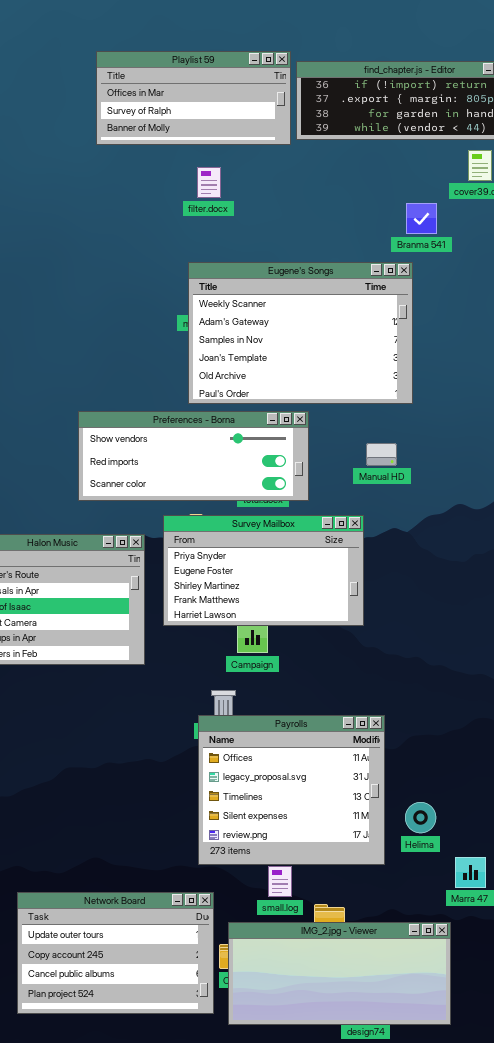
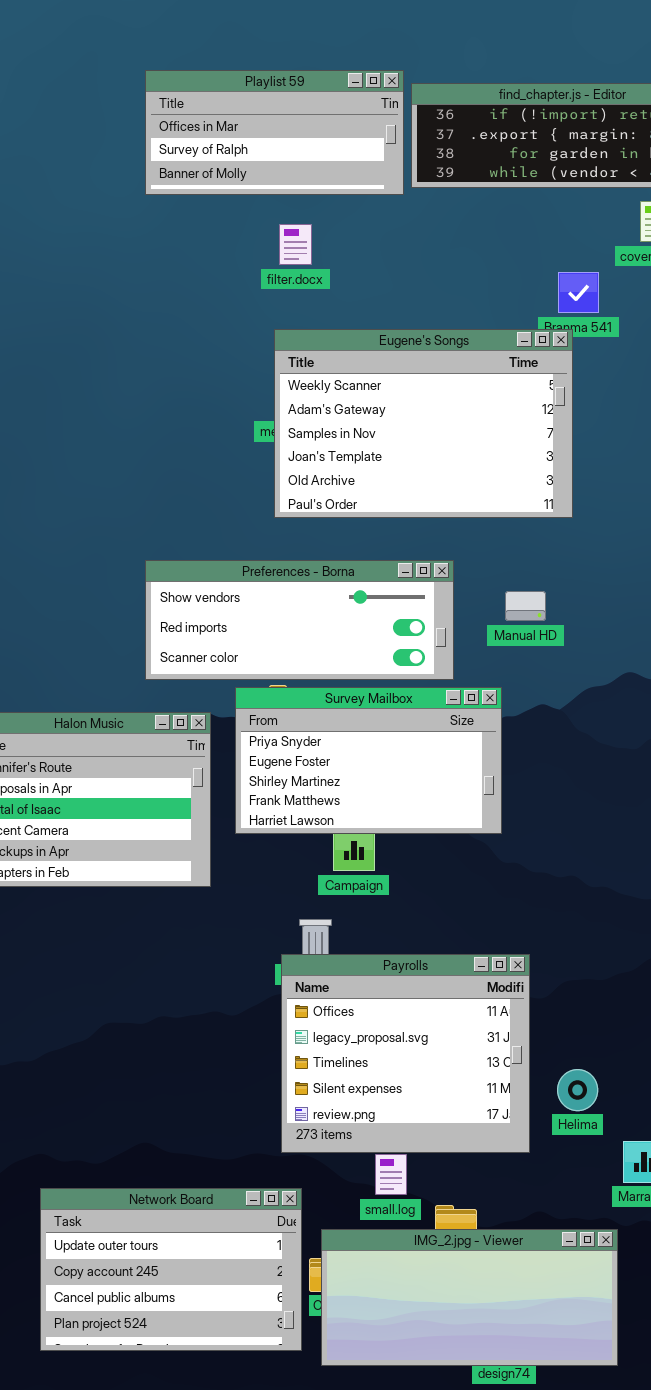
Eugene's Songs: [188,262,413,404] -> [274,329,573,518], moved
Preferences - Borna: [78,411,309,501] -> [145,560,454,680], moved

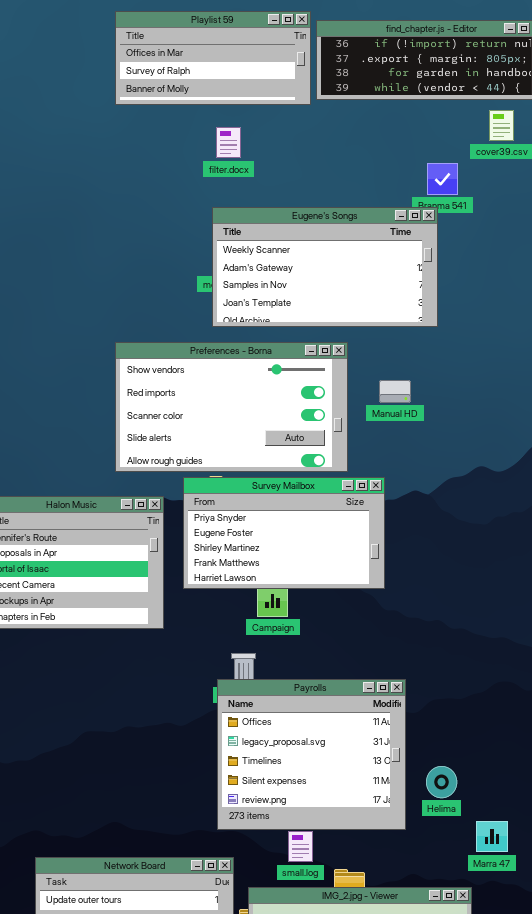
Eugene's Songs: [274,329,573,518] -> [212,207,438,327], resized
Preferences - Borna: [145,560,454,680] -> [115,342,348,472], resized
Manual HD: [505,591,546,621] -> [379,380,411,403], moved

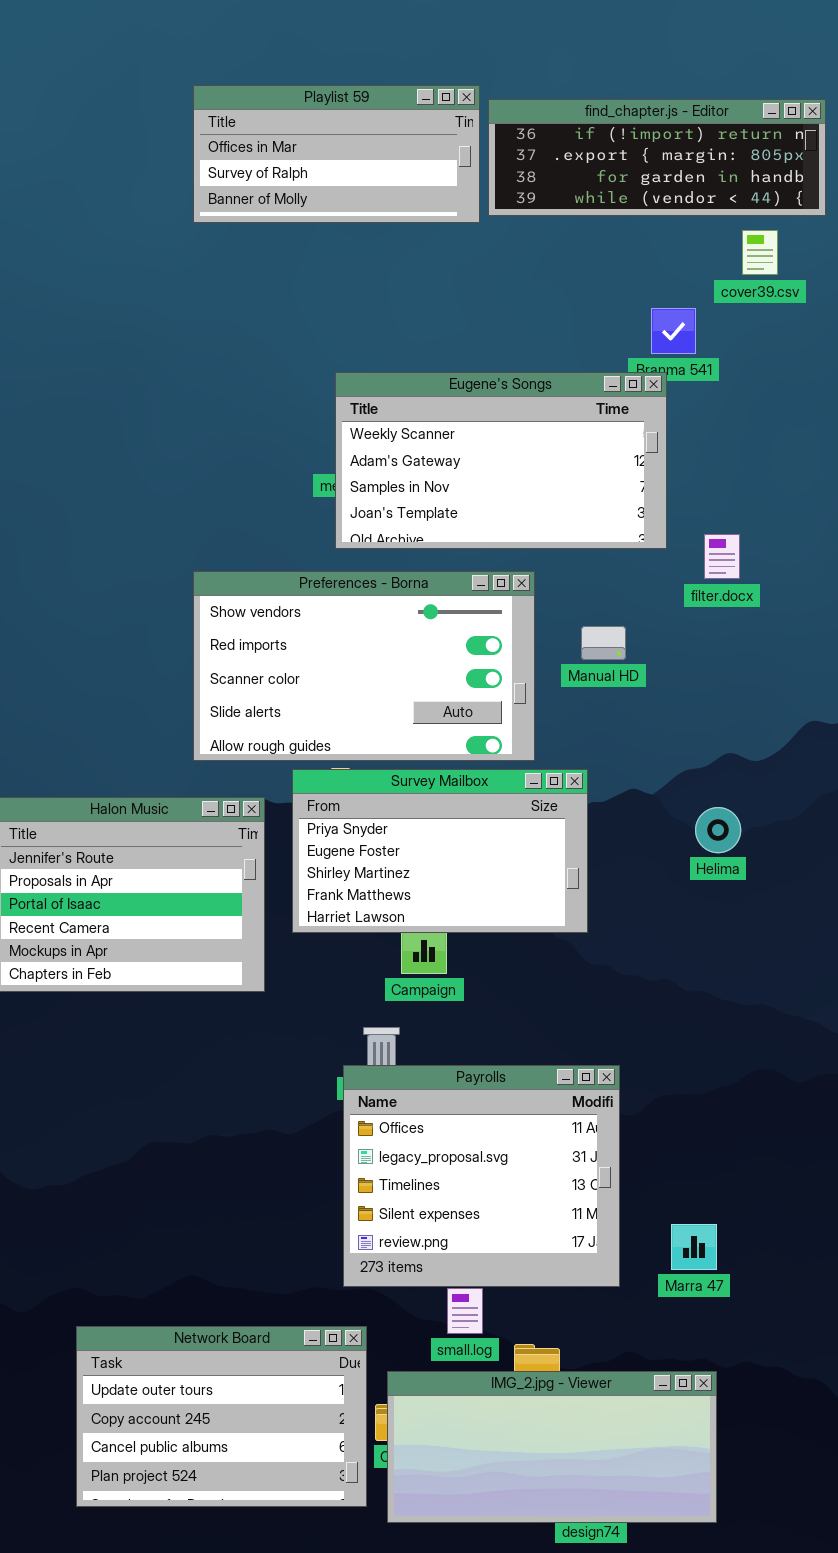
filter.docx: [216,127,241,158] -> [704,534,740,579], moved
Helima: [426,766,457,798] -> [695,807,741,853], moved
Marra 47: [476,821,508,852] -> [671,1224,717,1270], moved

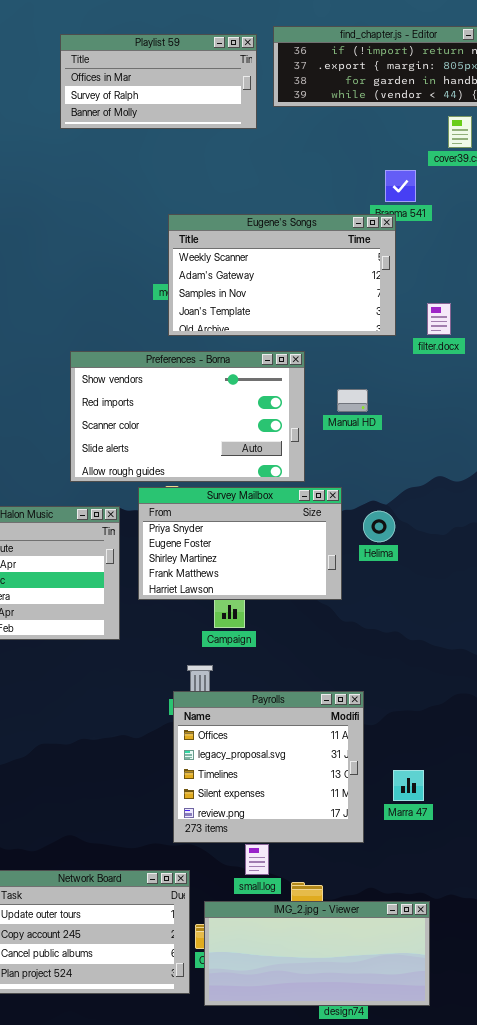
Playlist 59: [193,85,480,223] -> [60,34,257,129], moved
filter.docx: [704,534,740,579] -> [427,303,451,335], moved
Helima: [695,807,741,853] -> [363,511,395,542], moved
Marra 47: [671,1224,717,1270] -> [393,770,424,801], moved

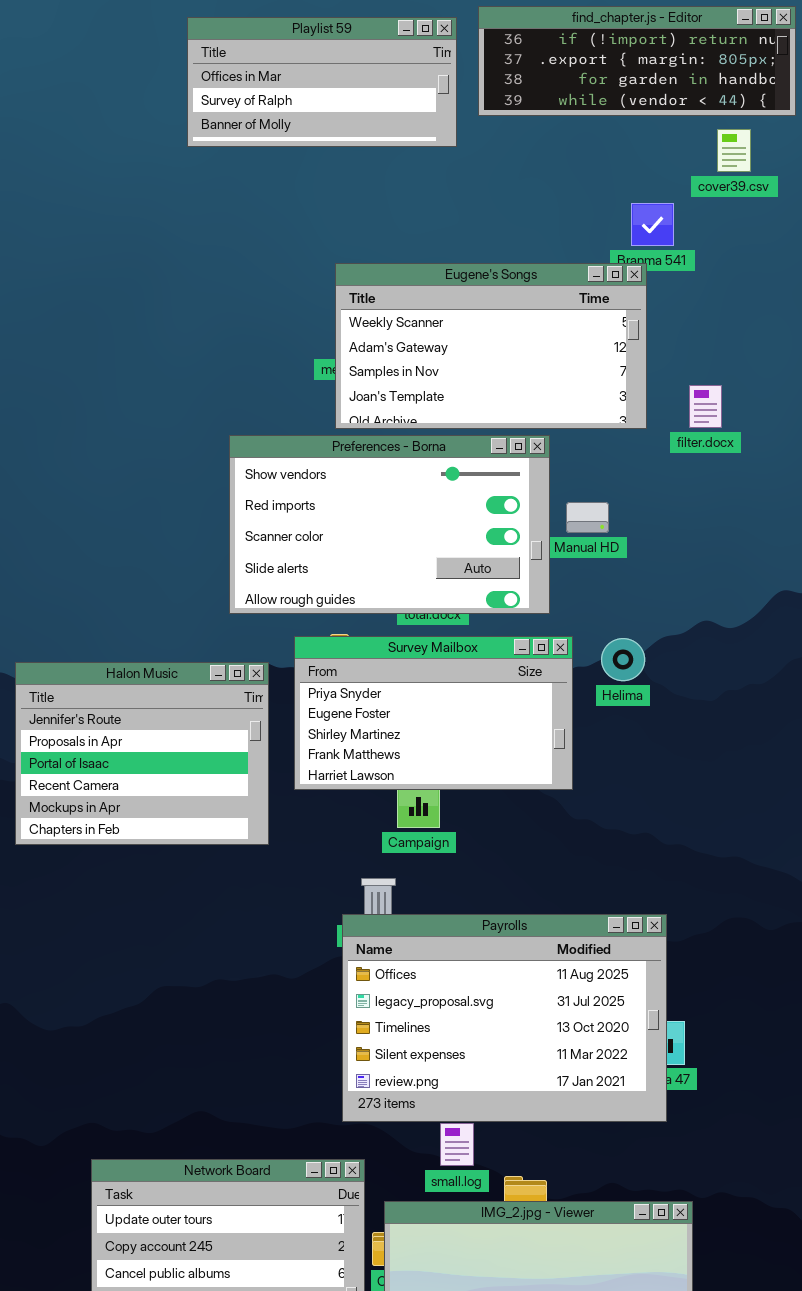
Preferences - Borna: [70,351,305,482] -> [229,435,550,614], moved
Helima: [363,511,395,542] -> [601,638,645,681], moved
Payrolls: [173,691,364,843] -> [342,914,667,1122], resized

